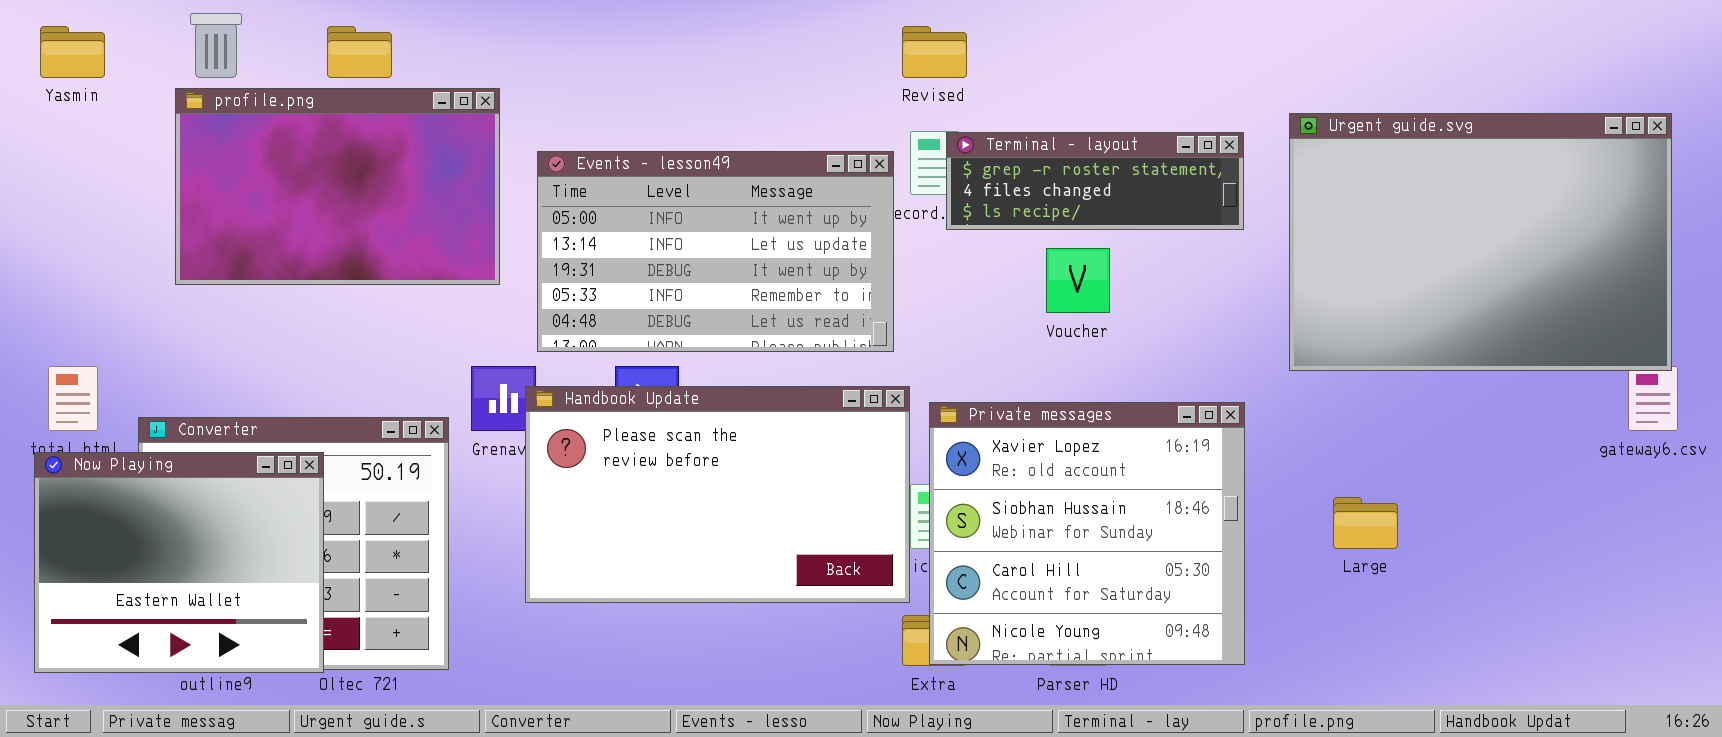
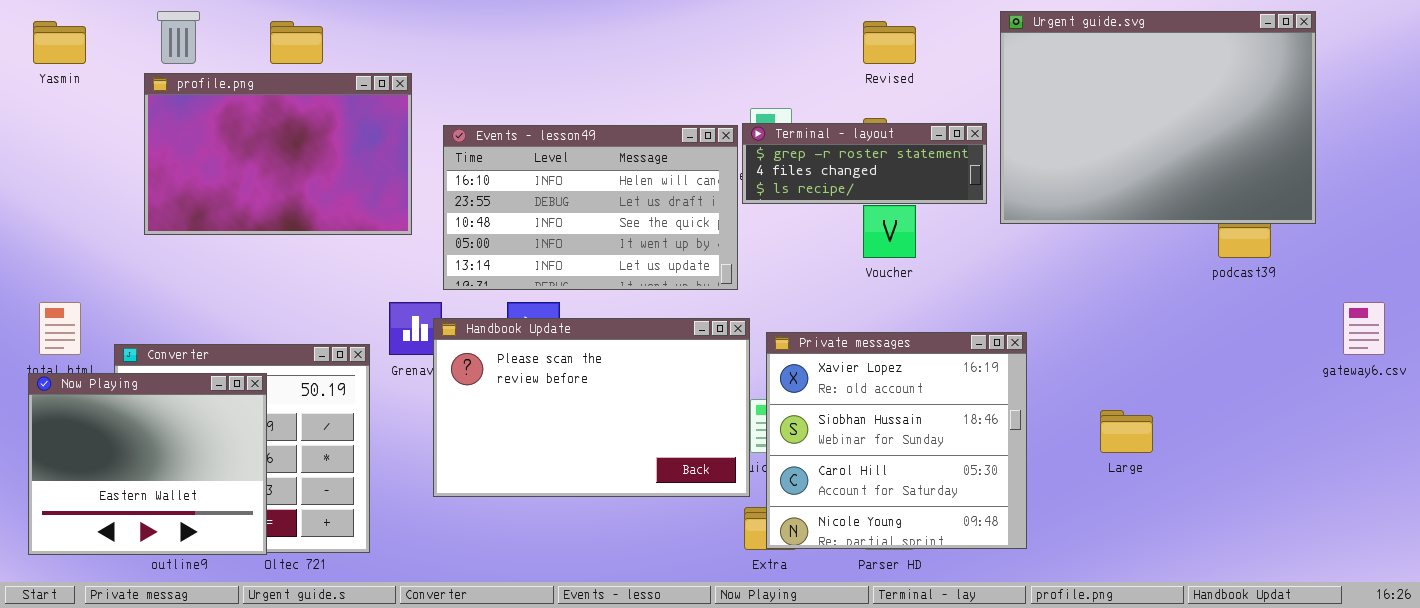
Revised: [902,26,967,78] -> [863,21,916,64], moved
Urgent guide.svg: [1289,113,1672,371] -> [1000,11,1316,224], moved
Terminal - layout: [946,132,1244,230] -> [742,123,987,204], moved
Events - lesson49: [537,151,894,352] -> [443,125,738,290], scrolled up 3 rows

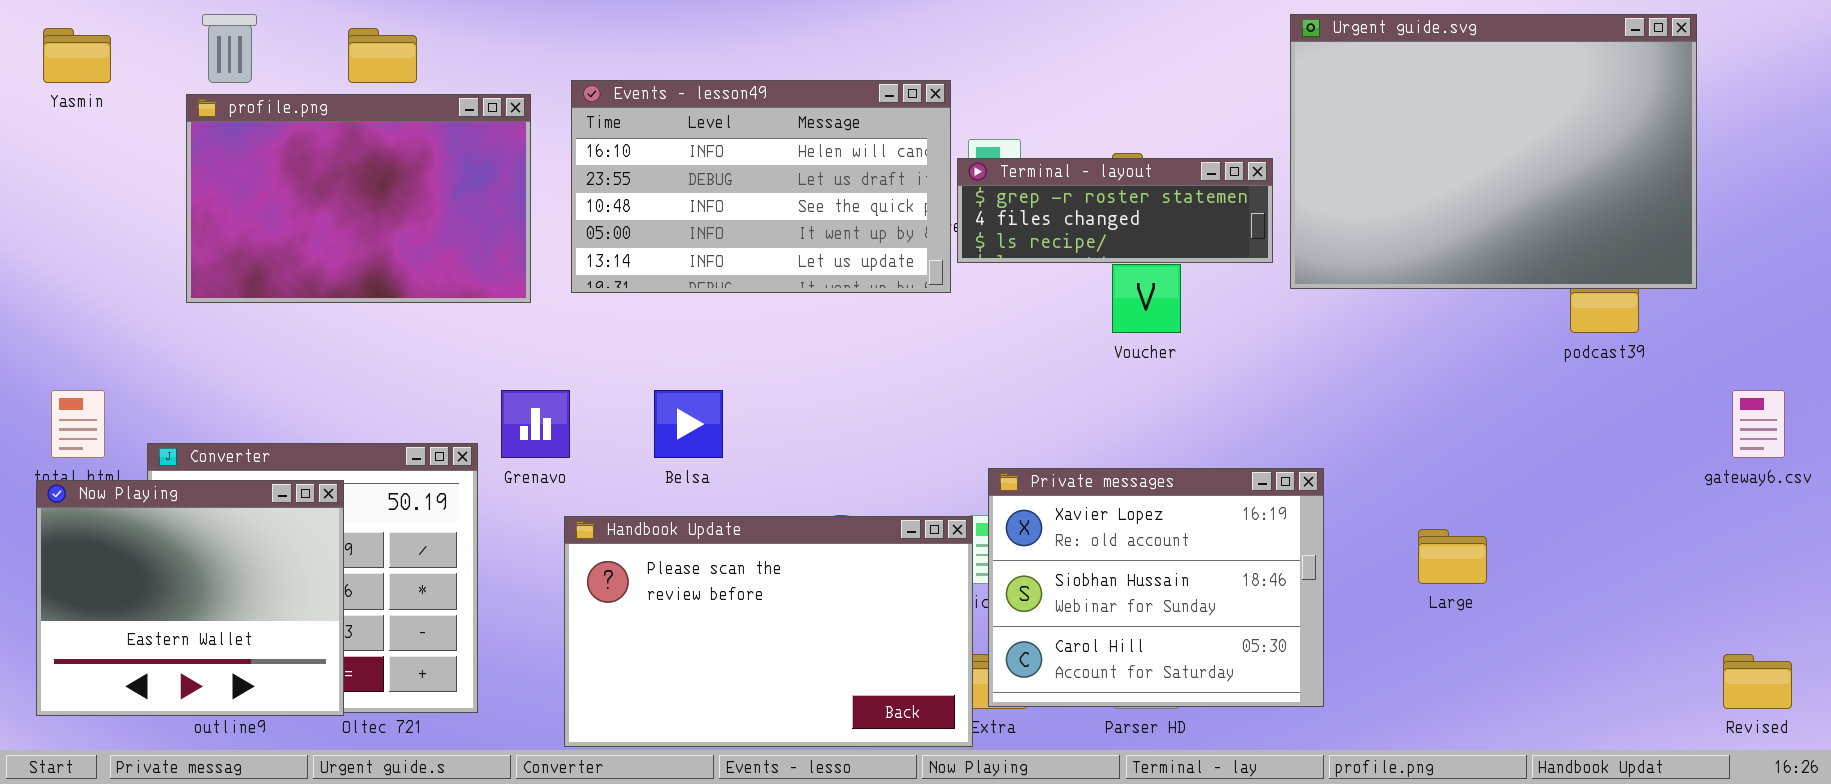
Revised: [863,21,916,64] -> [1723,654,1792,709], moved
Events - lesson49: [443,125,738,290] -> [571,80,951,293], moved
Handbook Update: [433,318,750,497] -> [564,516,973,747], moved
Private messages: [766,332,1027,549] -> [988,468,1324,707], resized

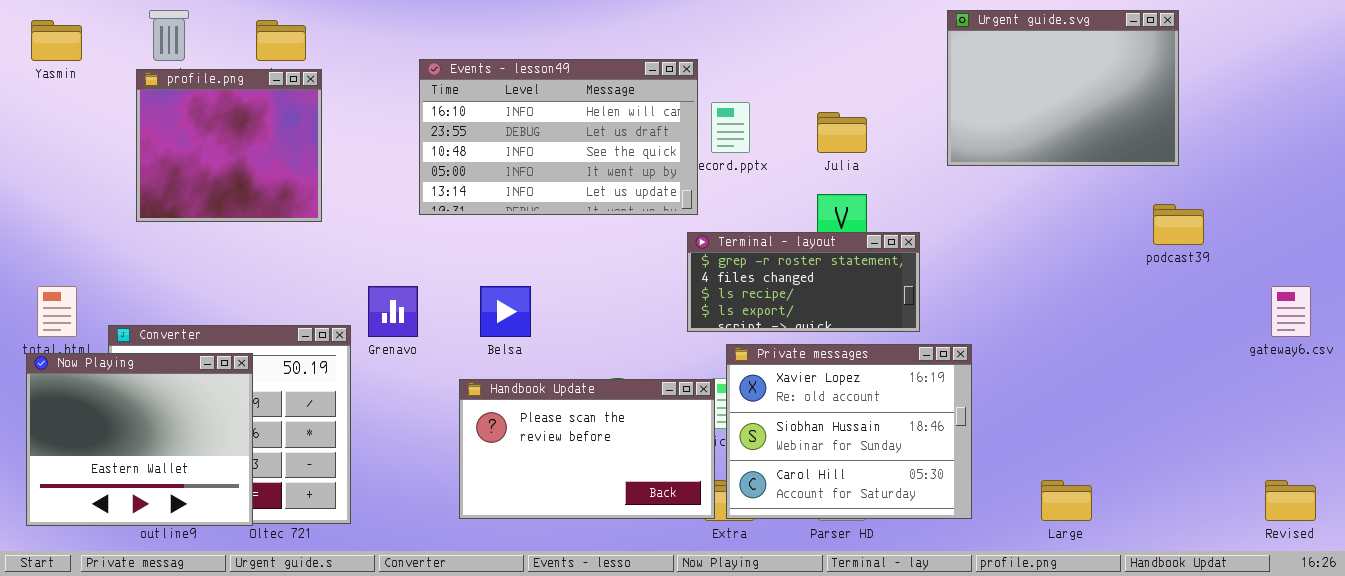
Urgent guide.svg: [1290,14,1697,289] -> [947,10,1179,166], resized
profile.png: [186,94,531,303] -> [136,69,322,222], resized
Terminal - layout: [957,158,1273,263] -> [687,232,920,332], moved, resized
Handbook Update: [564,516,973,747] -> [459,379,715,519], resized
Large: [1418,529,1487,584] -> [1041,480,1092,521], moved

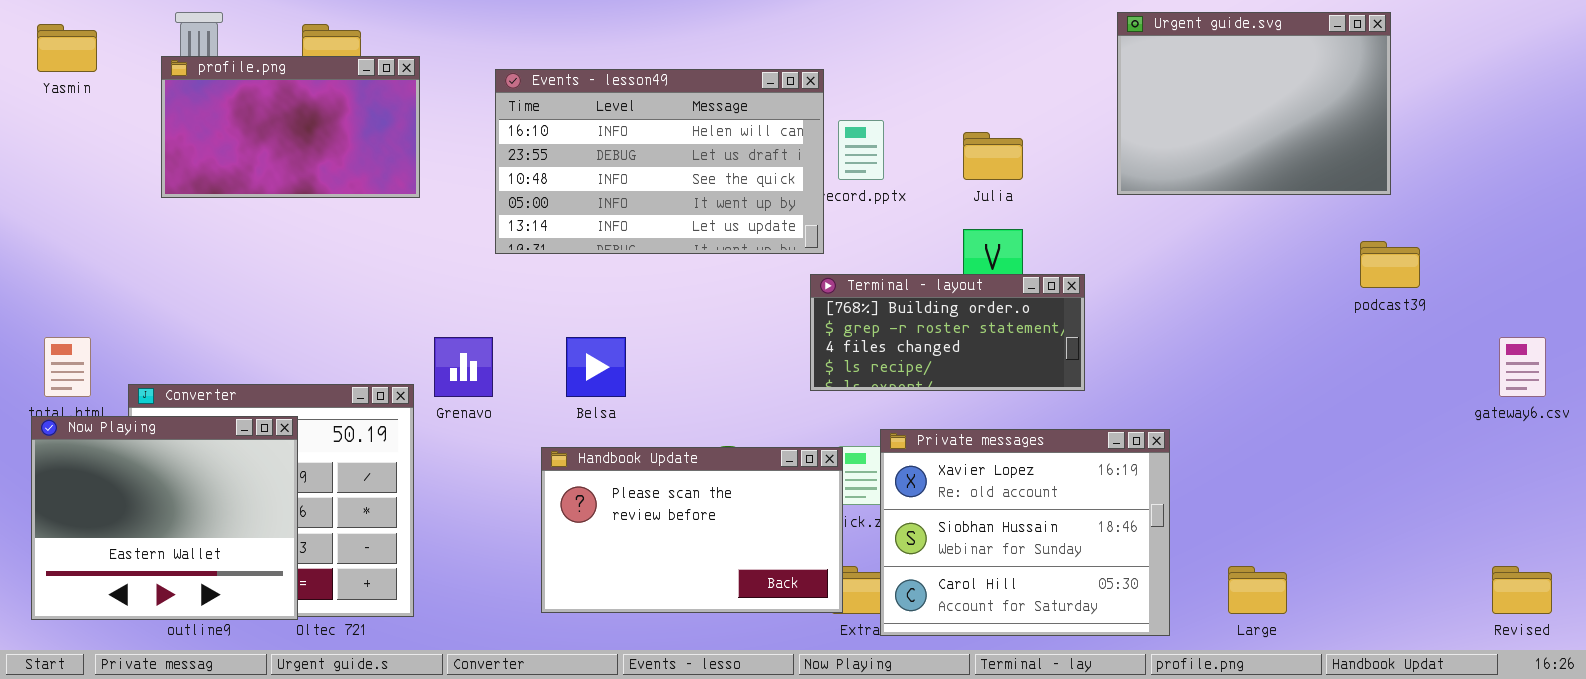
profile.png: [136,69,322,222] -> [161,56,420,198], moved, resized
Terminal - layout: [687,232,920,332] -> [810,274,1085,391], scrolled up 1 row
Private messages: [726,344,972,519] -> [880,429,1170,636], moved

